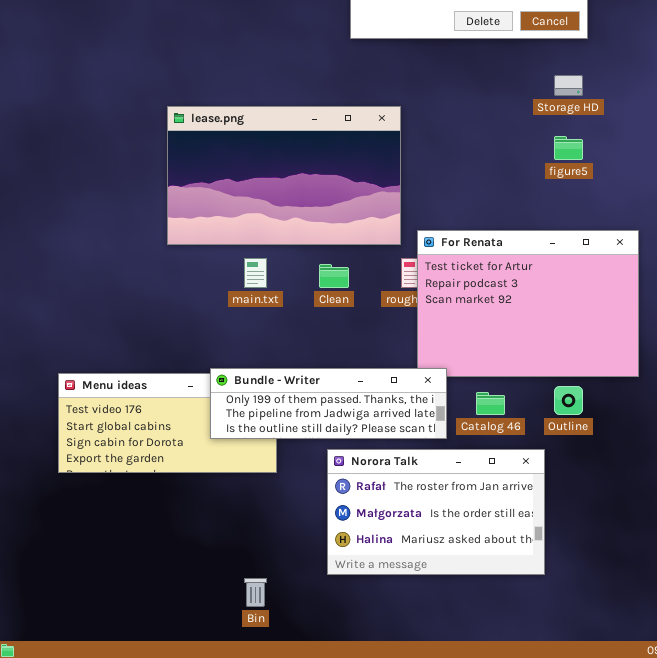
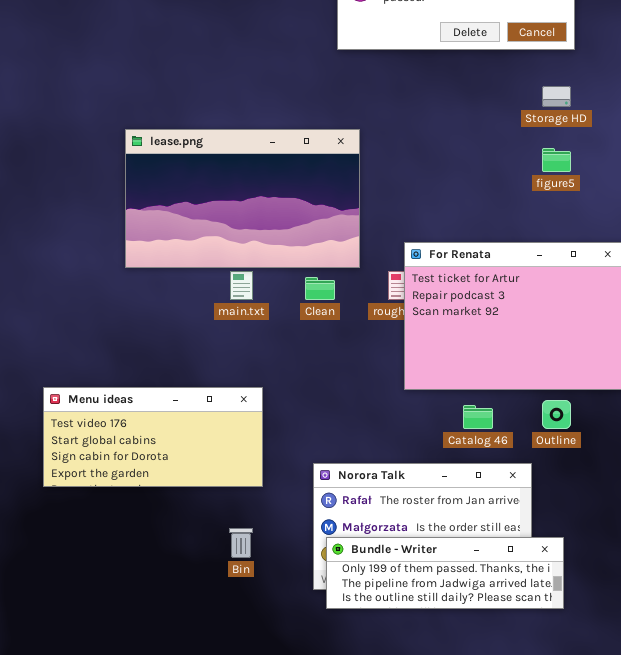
lease.png: [167,106,401,245] -> [125,129,360,268], moved
Bundle - Writer: [210,368,447,439] -> [326,537,564,609], moved
Bin: [244,578,267,607] -> [229,528,253,558], moved

